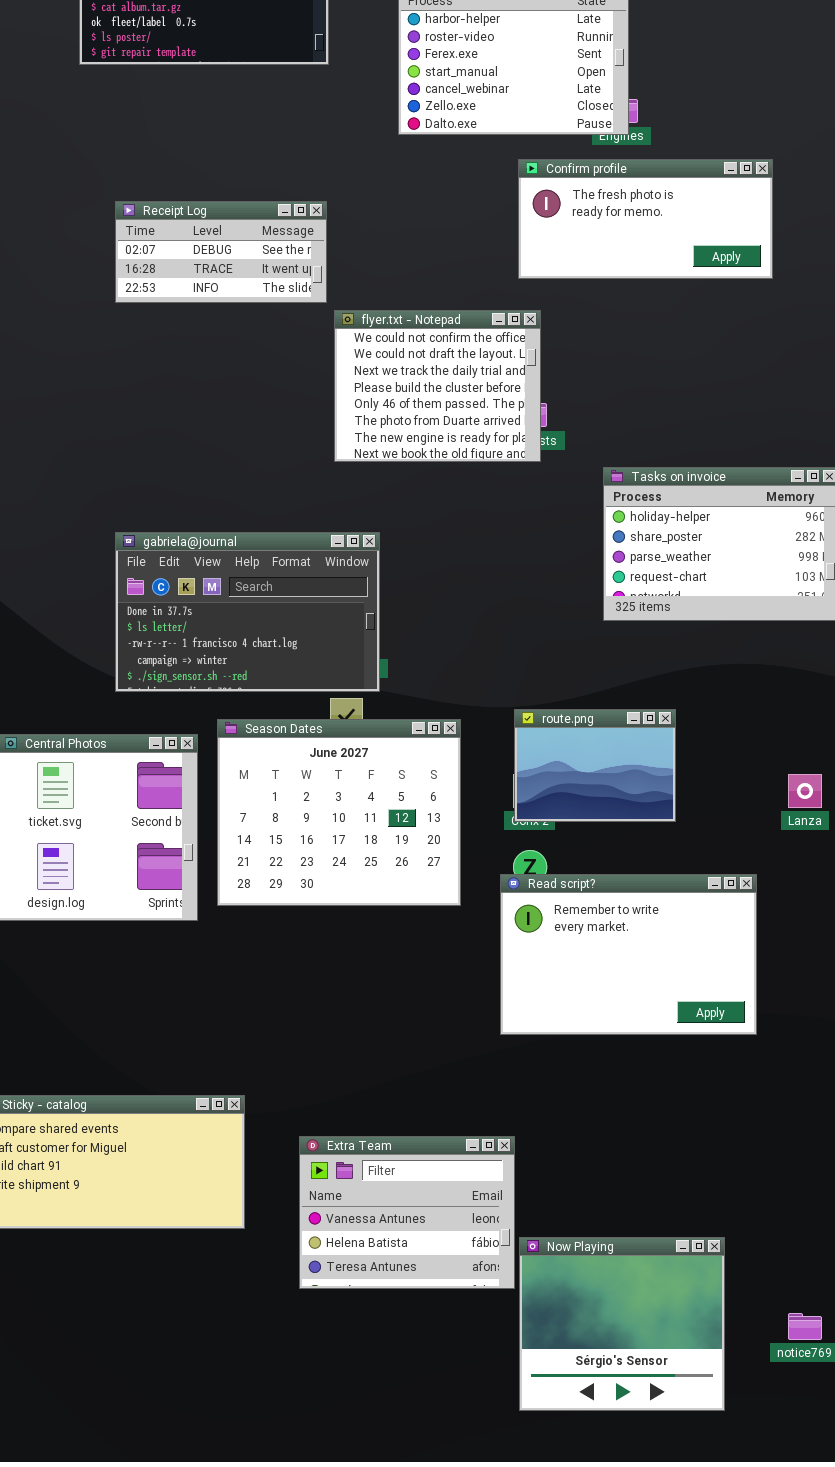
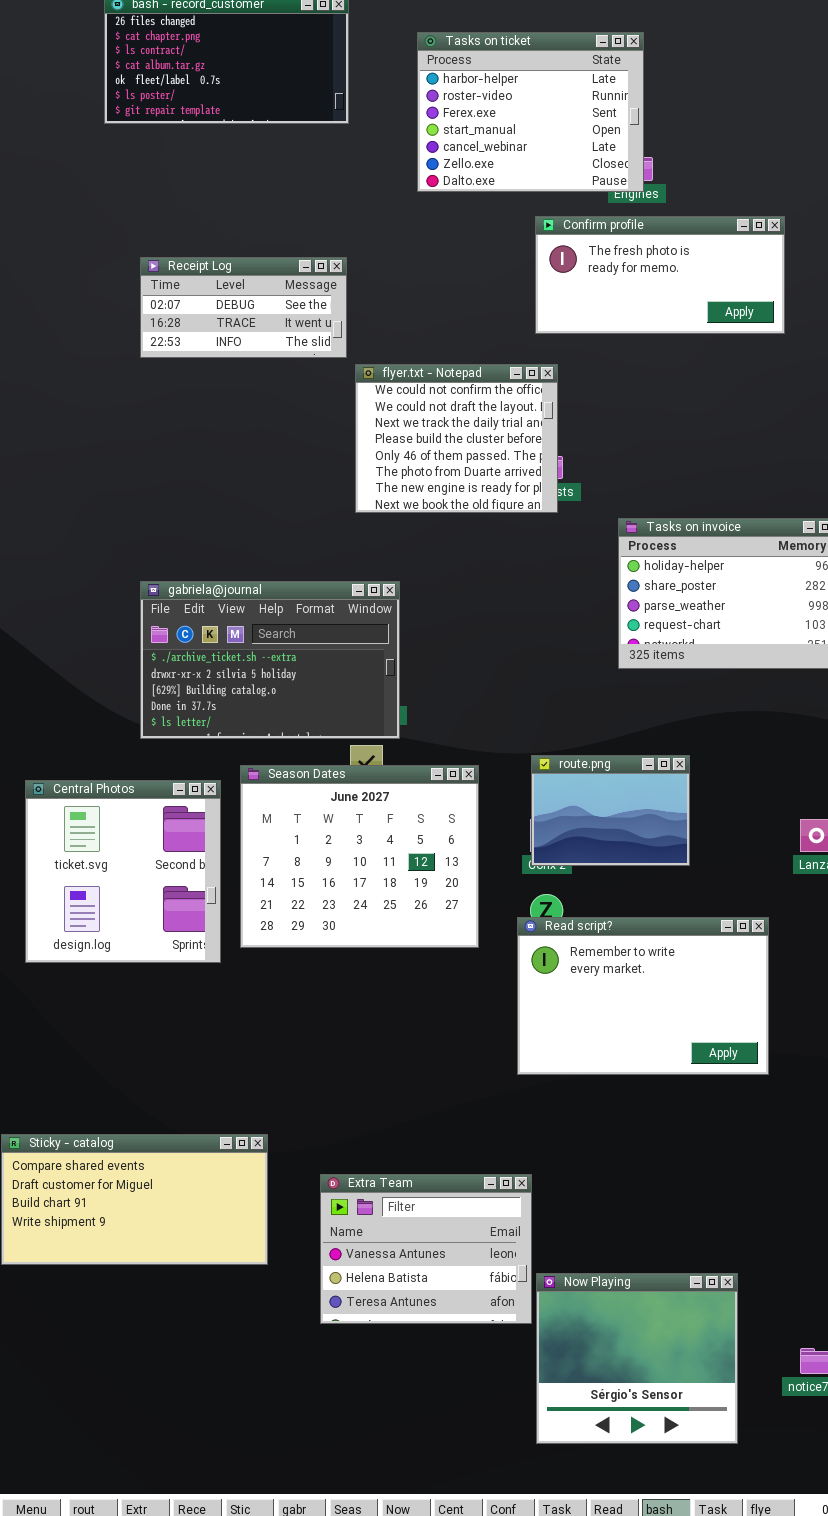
gabriela@journal: [115,532,380,692] -> [140,581,400,739], scrolled up 3 rows

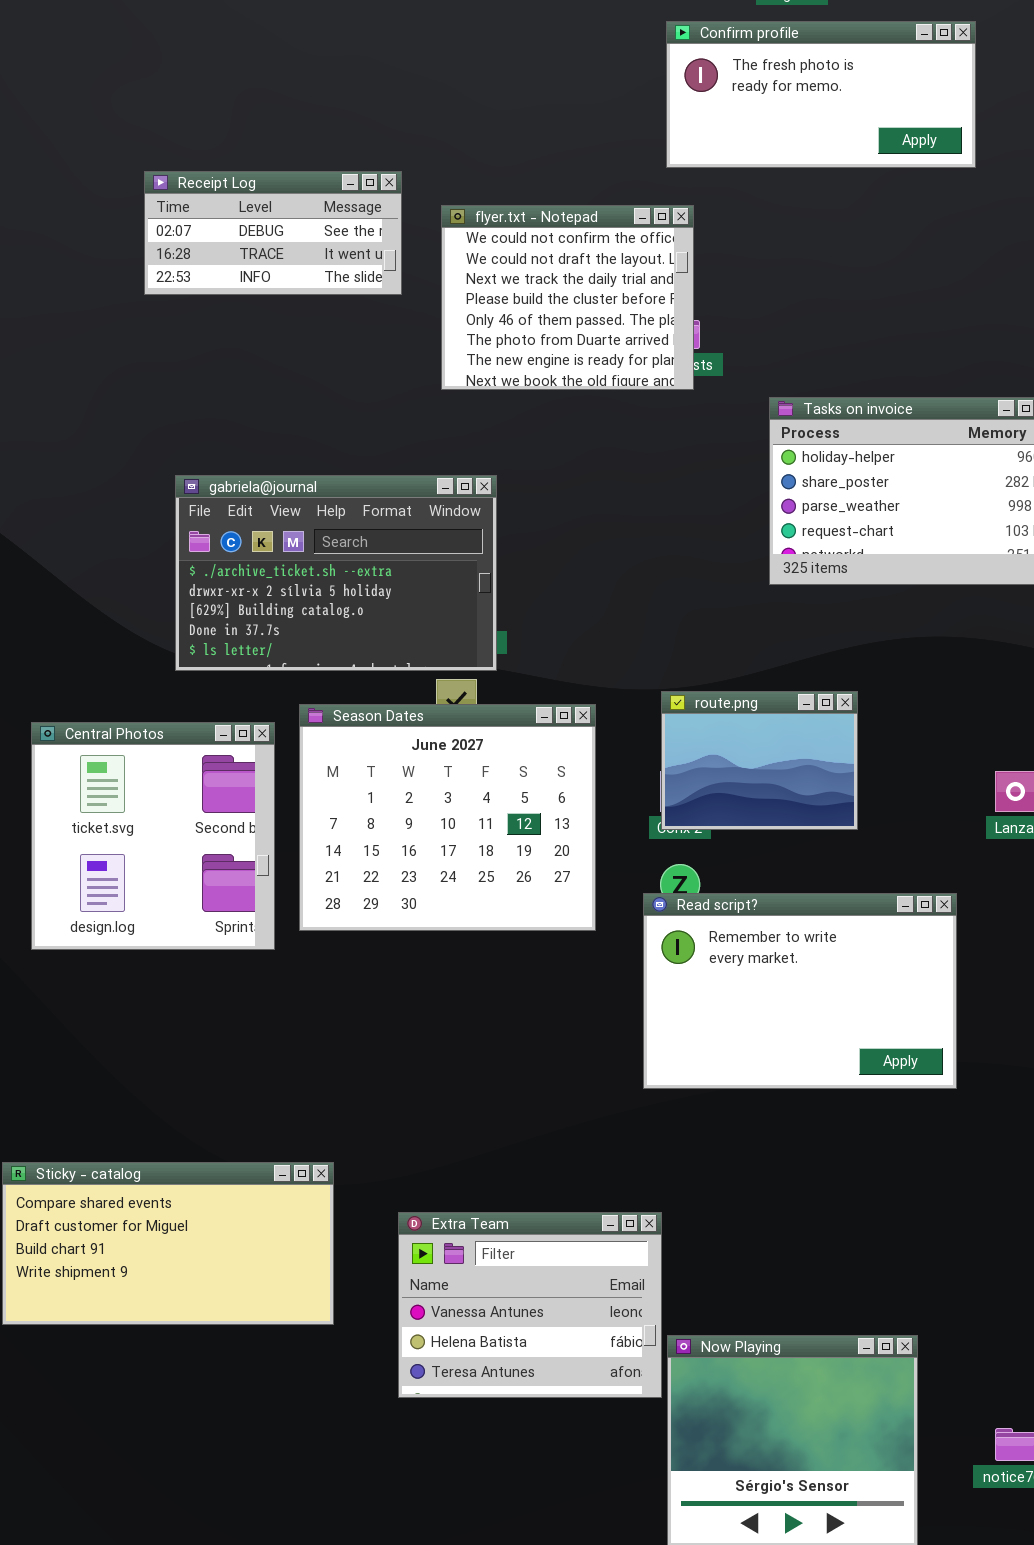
Receipt Log: [140,257,347,358] -> [144,171,402,295], moved

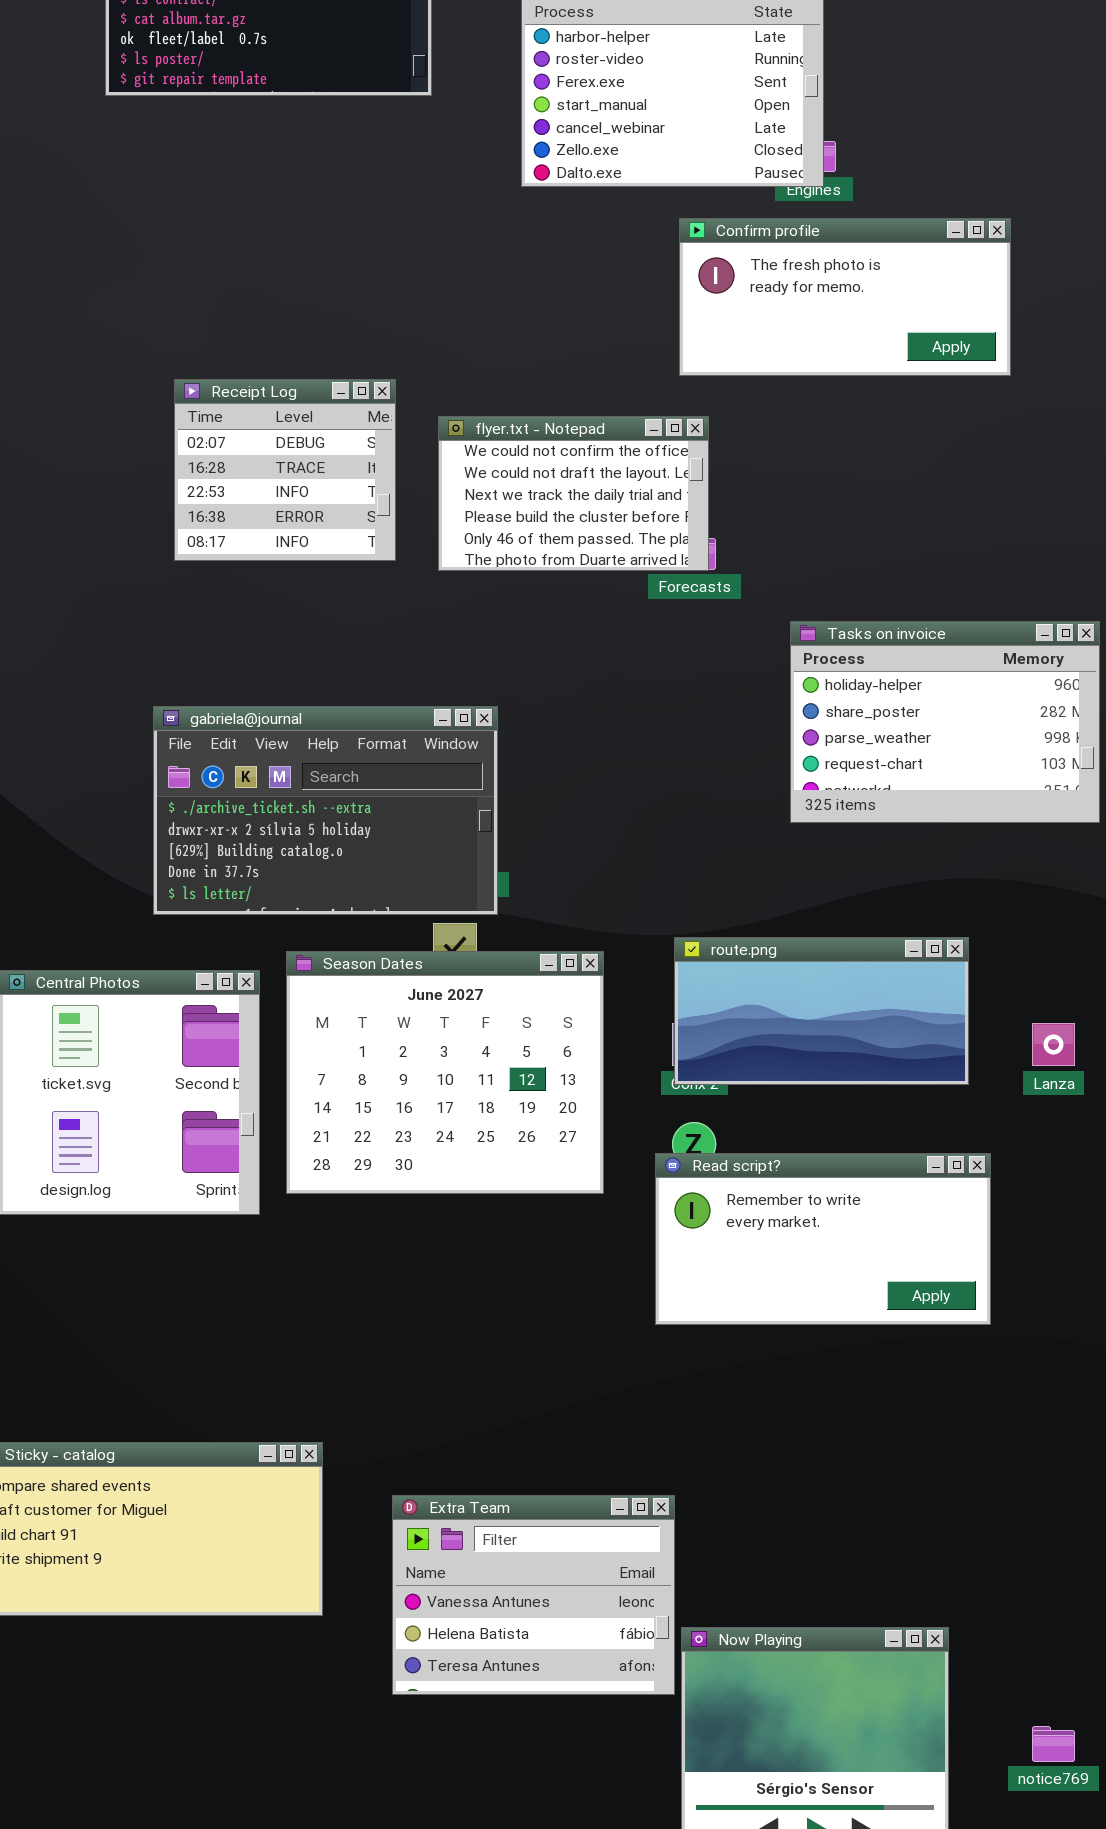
Receipt Log: [144,171,402,295] -> [174,379,396,561], resized
flyer.txt - Notepad: [441,205,694,390] -> [438,416,709,571], resized
route.png: [661,691,858,830] -> [674,937,969,1085], resized
Read script?: [643,893,957,1089] -> [655,1153,991,1325], resized

